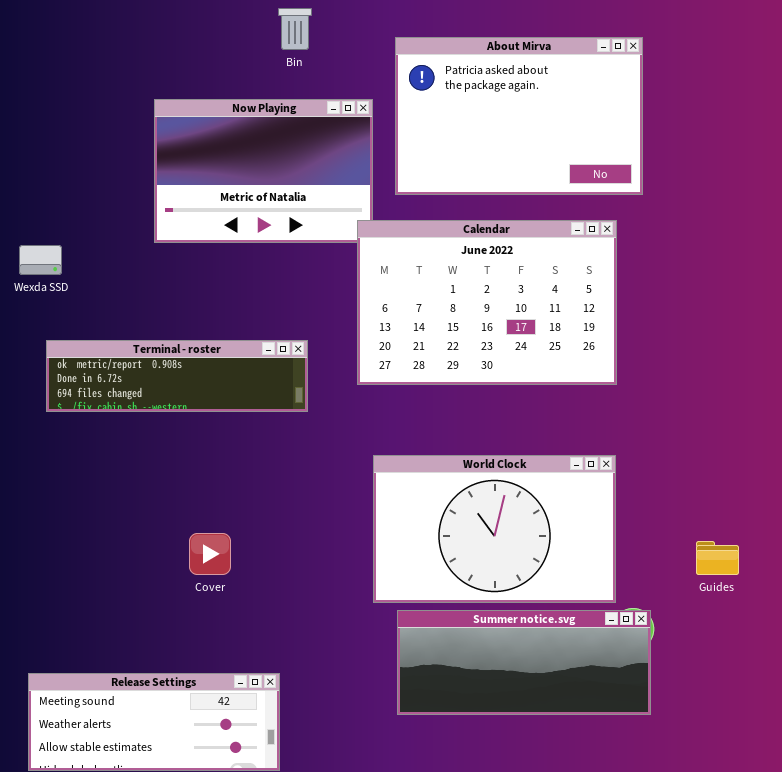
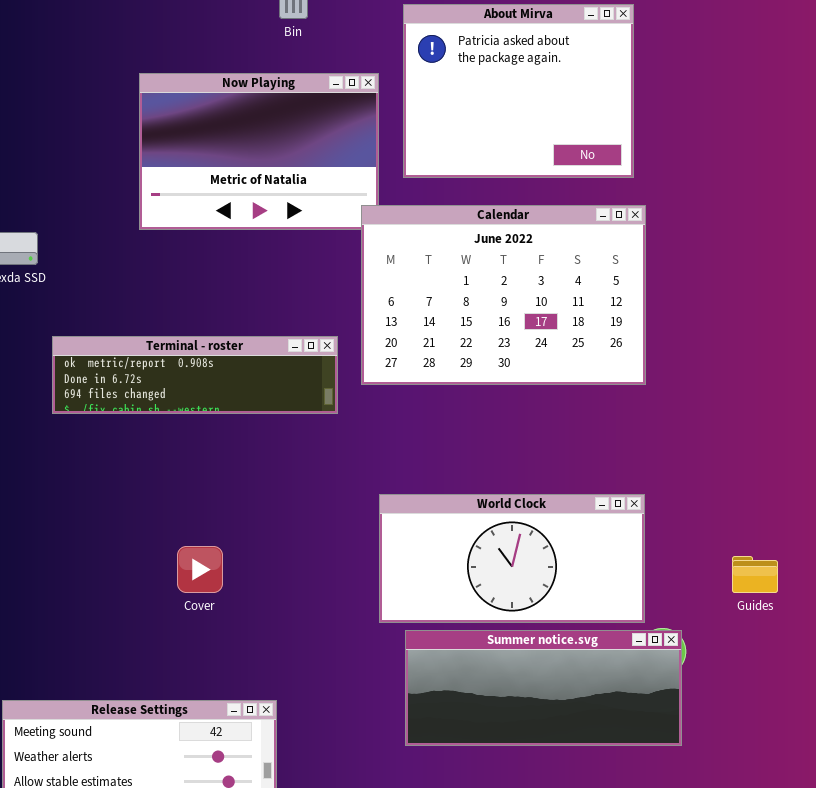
About Mirva: [395,37,643,195] -> [403,4,634,178], resized
Terminal - roster: [46,340,308,412] -> [52,336,338,414], moved
World Clock: [373,455,616,603] -> [379,494,645,623], resized

